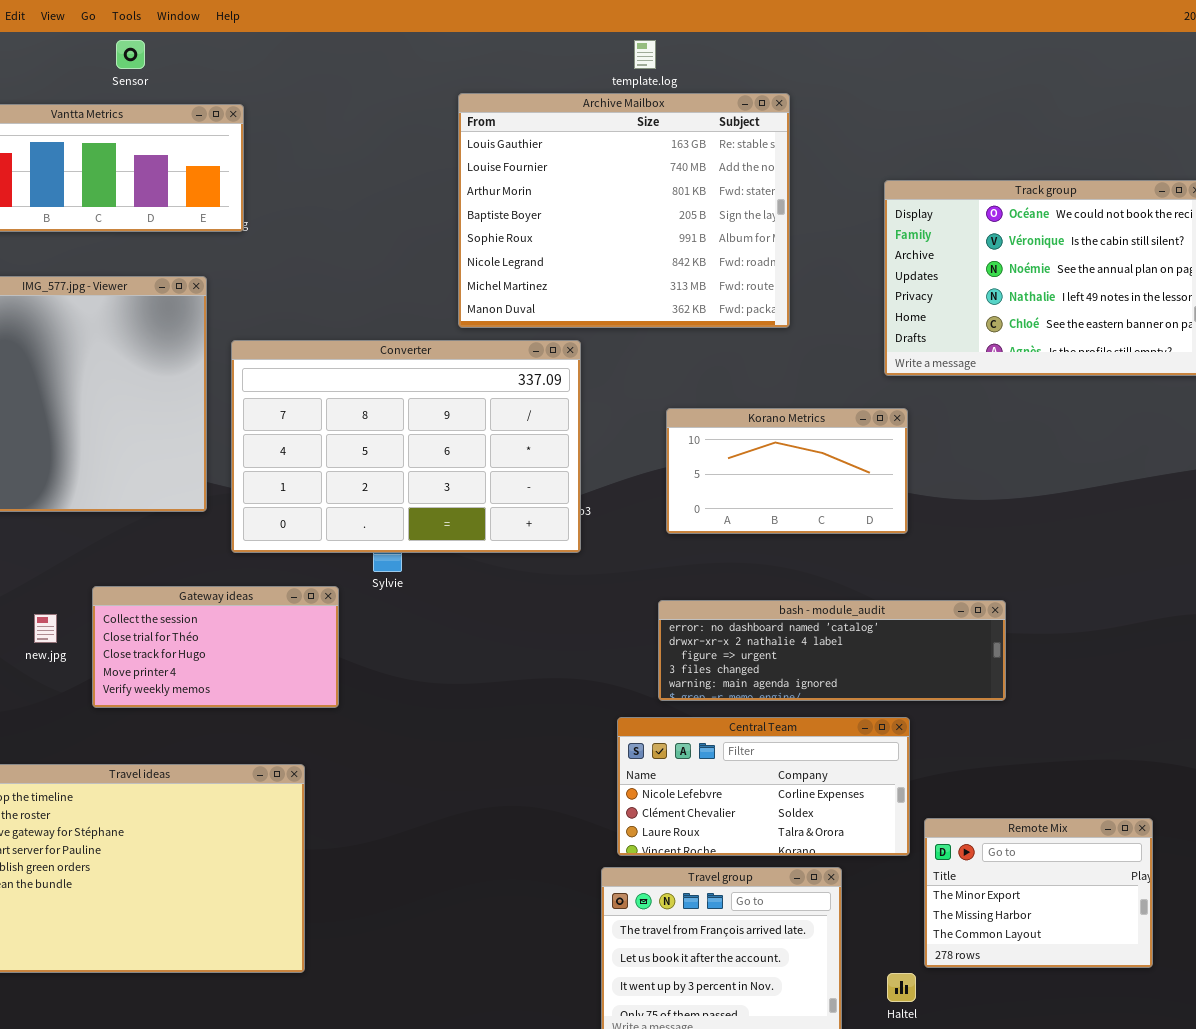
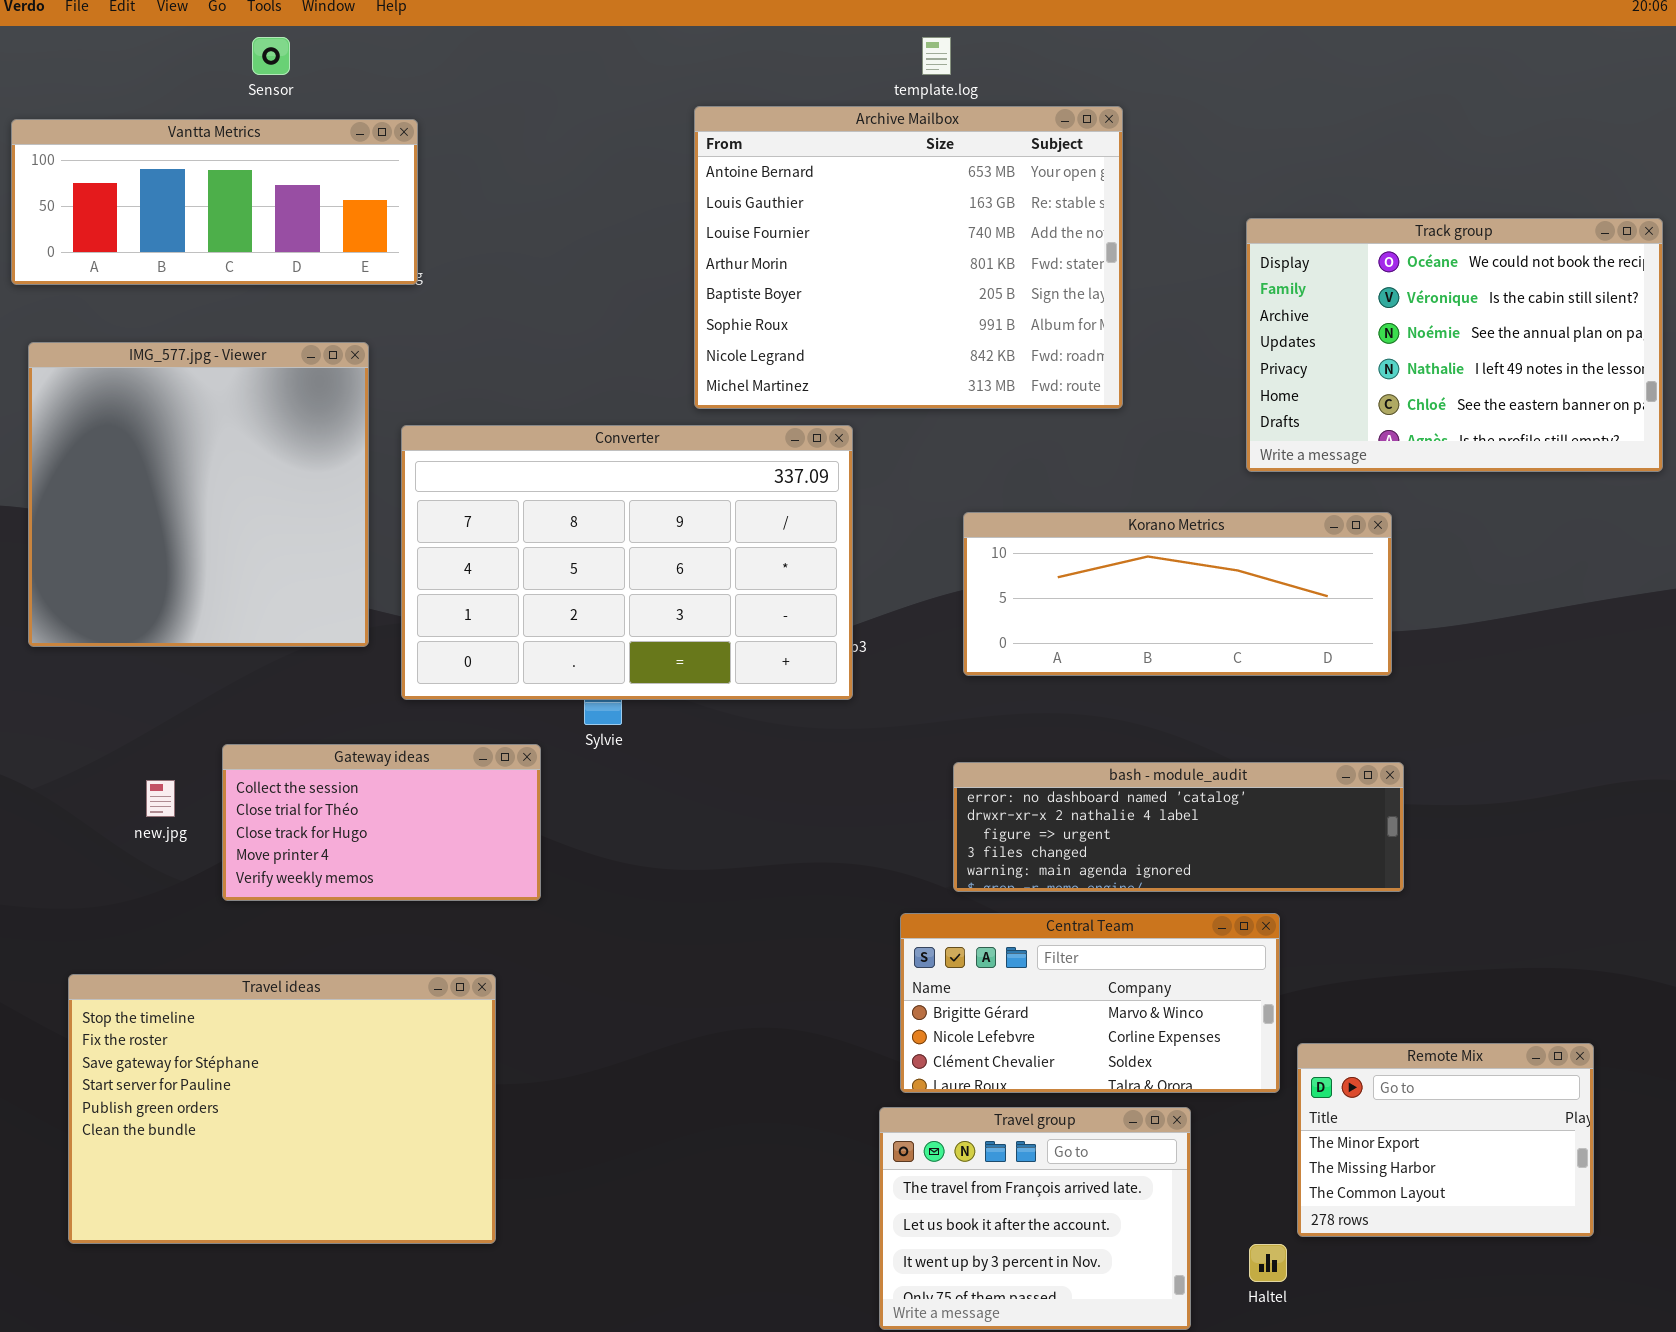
Archive Mailbox: [458,93,790,328] -> [694,106,1123,409], scrolled up 1 row
Korano Metrics: [666,408,908,534] -> [963,512,1392,676], resized
Central Team: [617,717,910,856] -> [900,913,1280,1093], scrolled up 1 row

